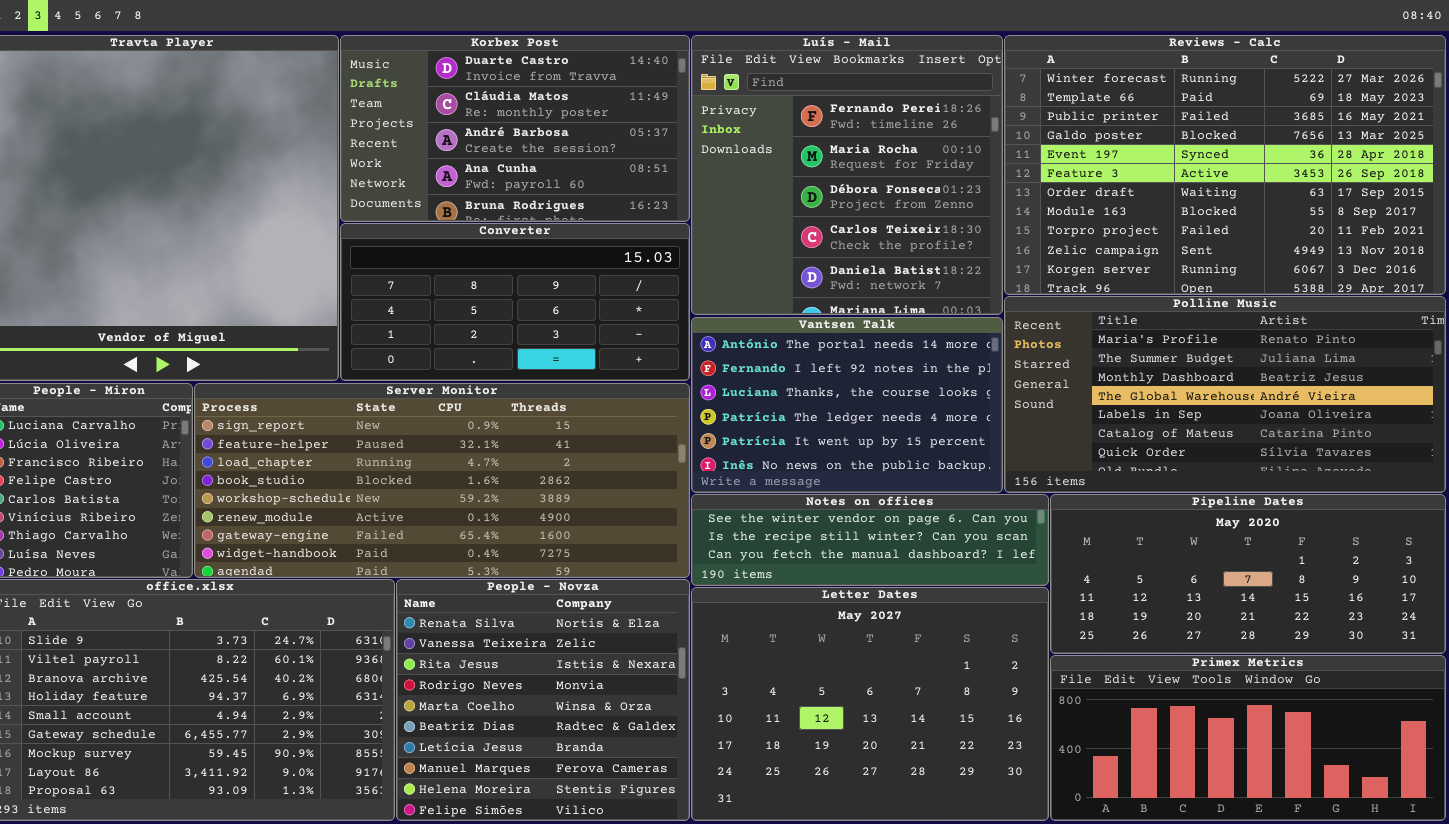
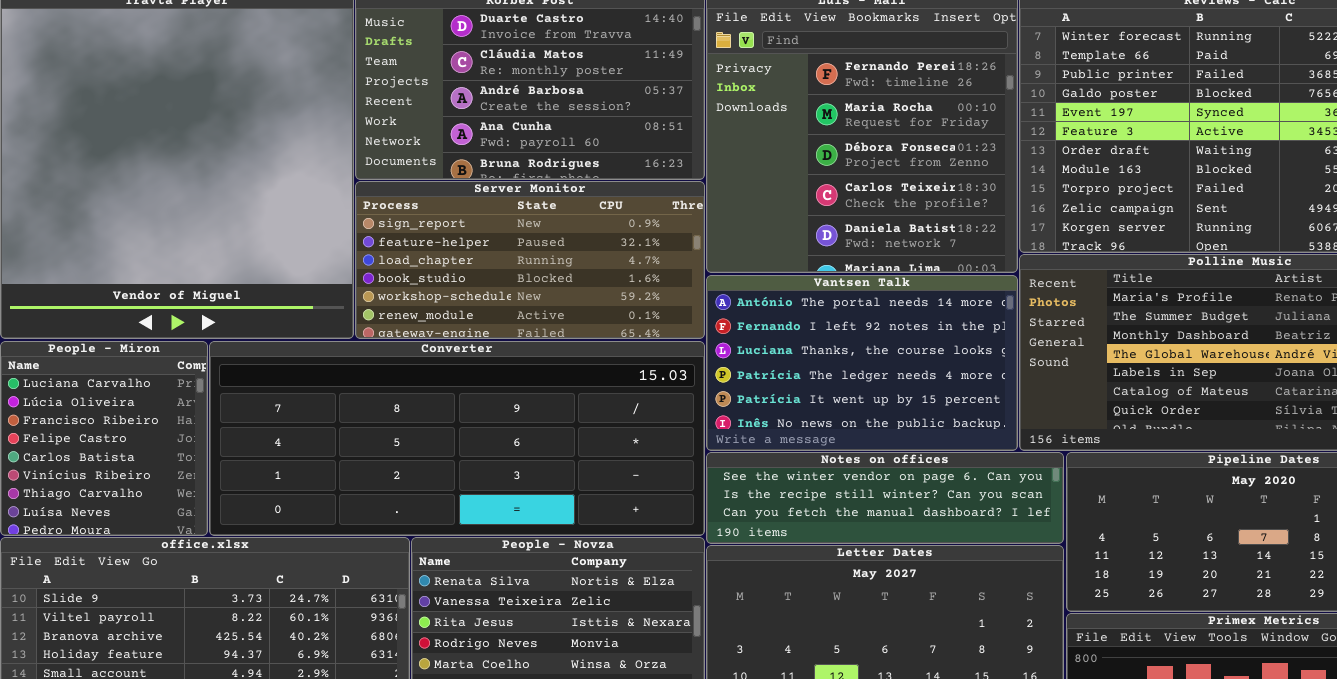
Converter: [340,223,690,381] -> [209,341,705,536], moved, resized
Server Monitor: [194,383,690,578] -> [355,181,705,339], moved, resized

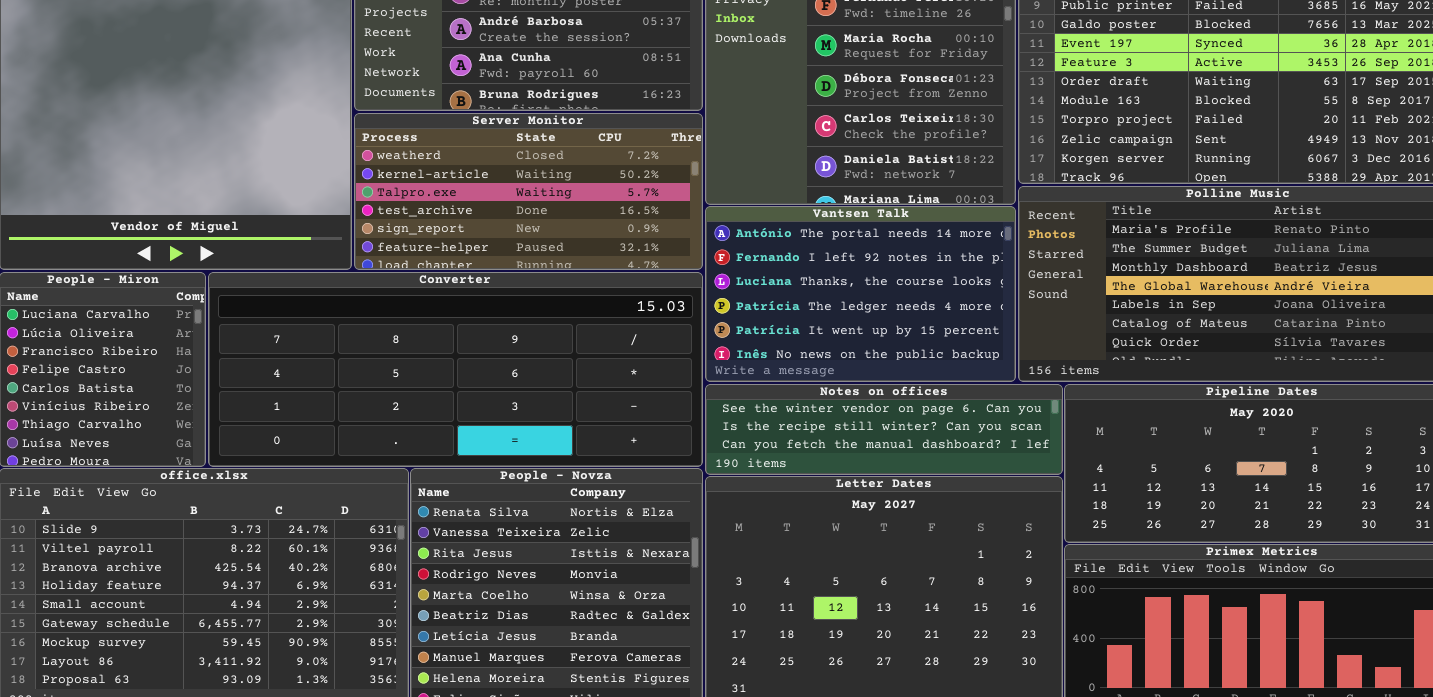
Server Monitor: [355,181,705,339] -> [354,113,703,270], scrolled up 4 rows

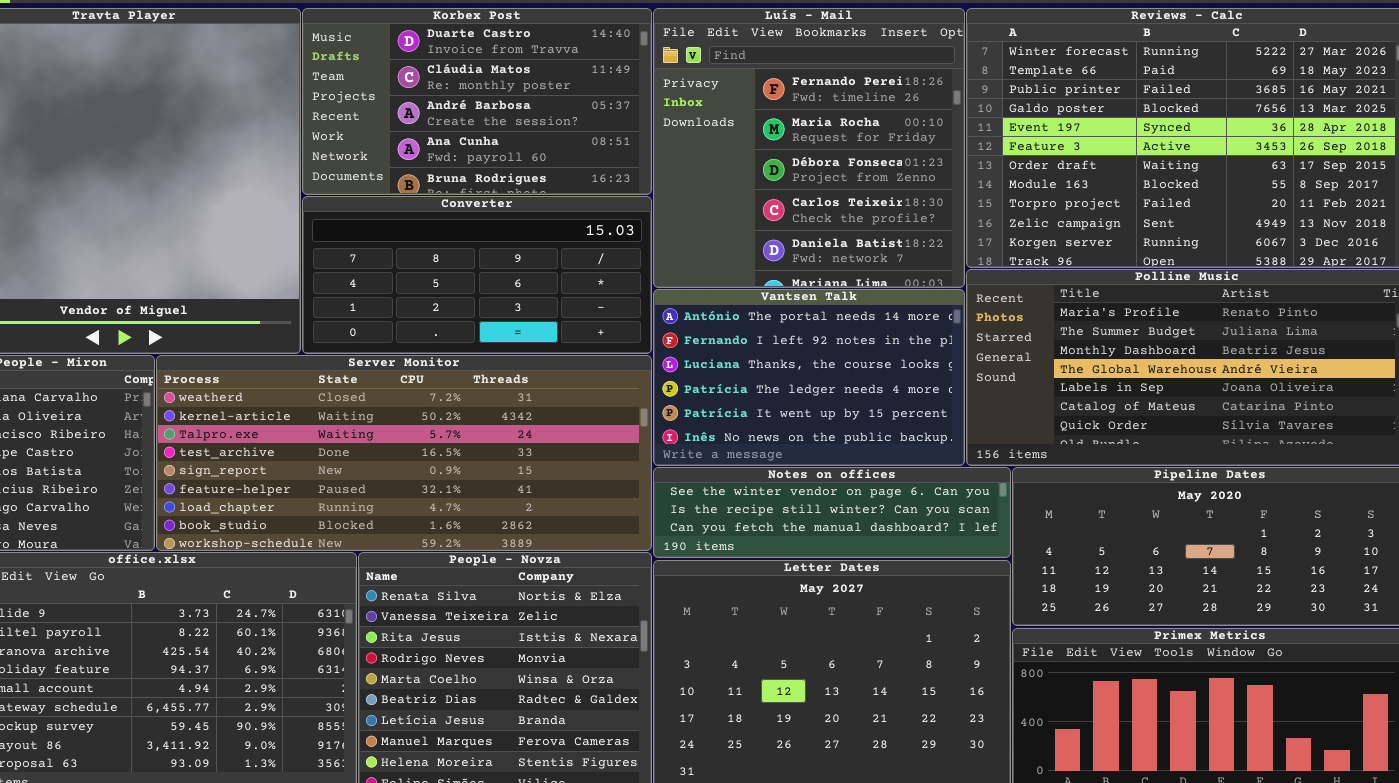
Server Monitor: [354,113,703,270] -> [156,355,652,551], moved, resized
Converter: [208,272,703,467] -> [302,196,652,354], moved, resized

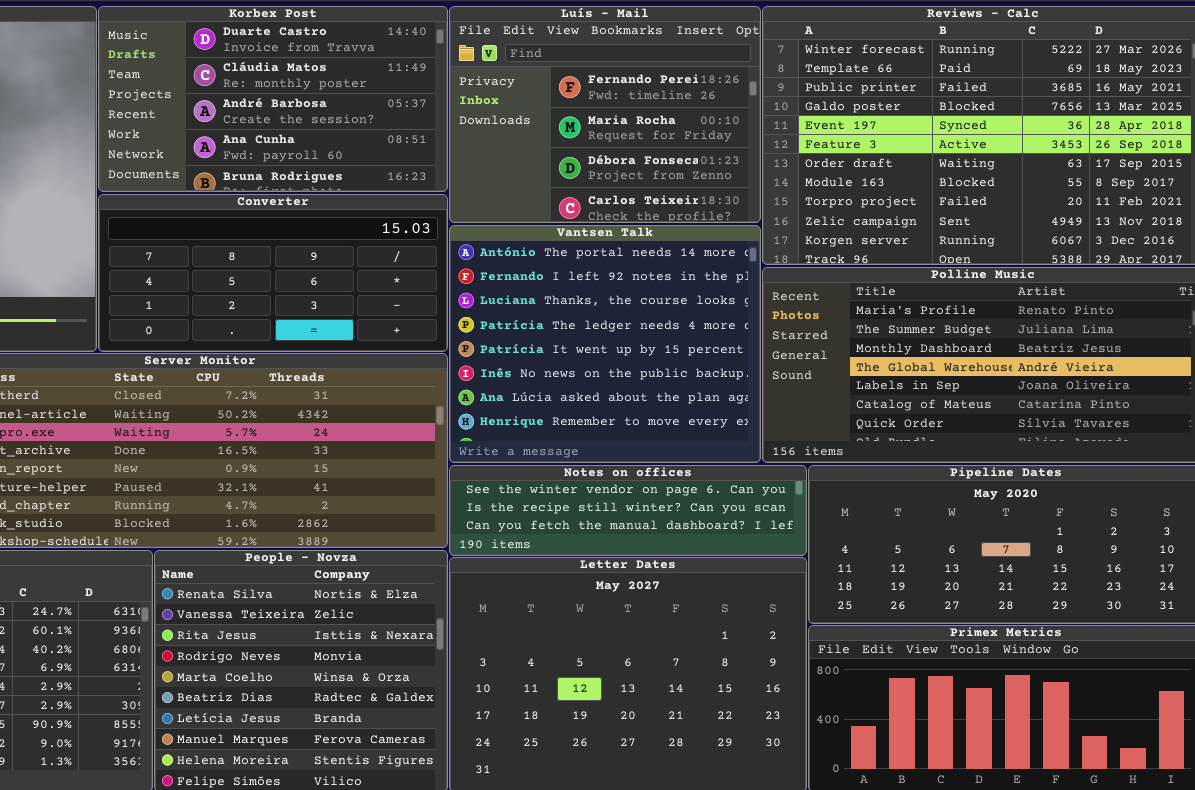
Luís - Mail: [653,8,965,288] -> [449,6,761,223], resized
Vantsen Talk: [653,289,965,466] -> [449,225,761,463], resized

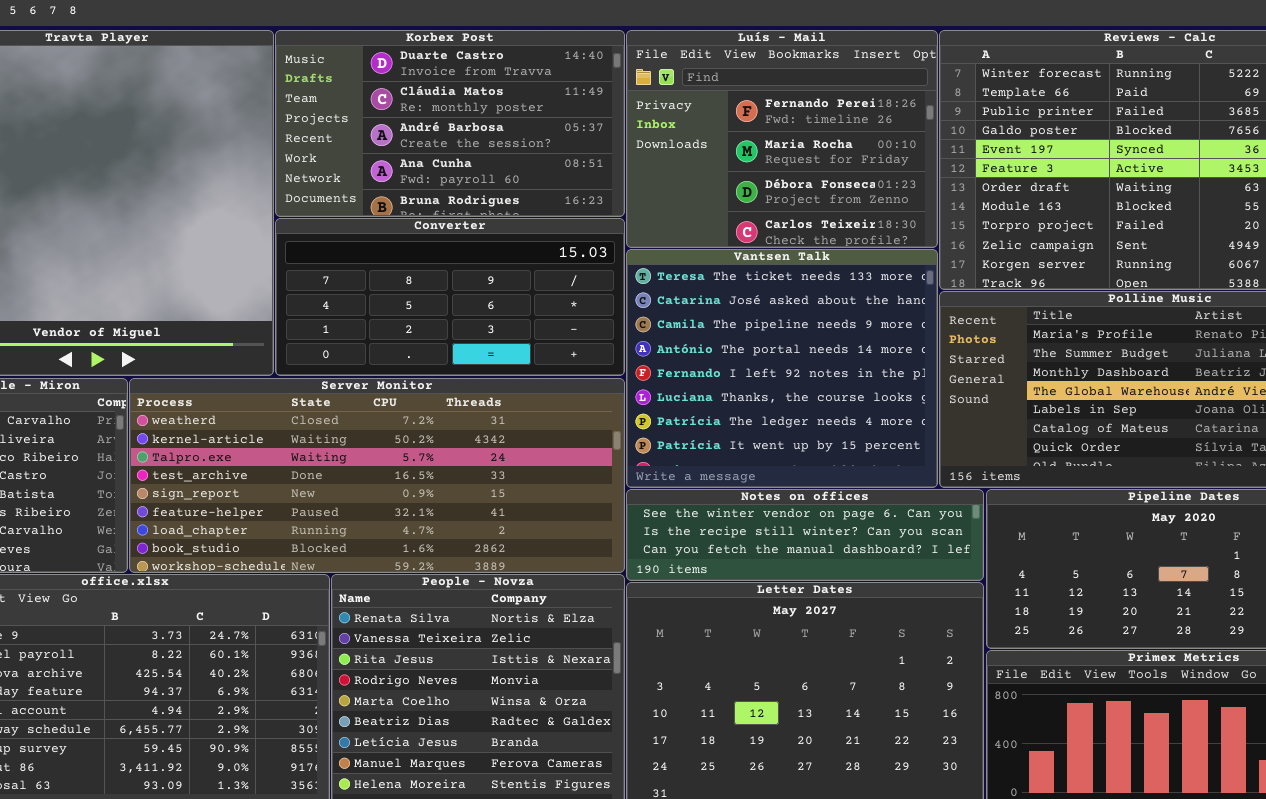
Vantsen Talk: [449,225,761,463] -> [626,249,938,488], scrolled up 3 rows

